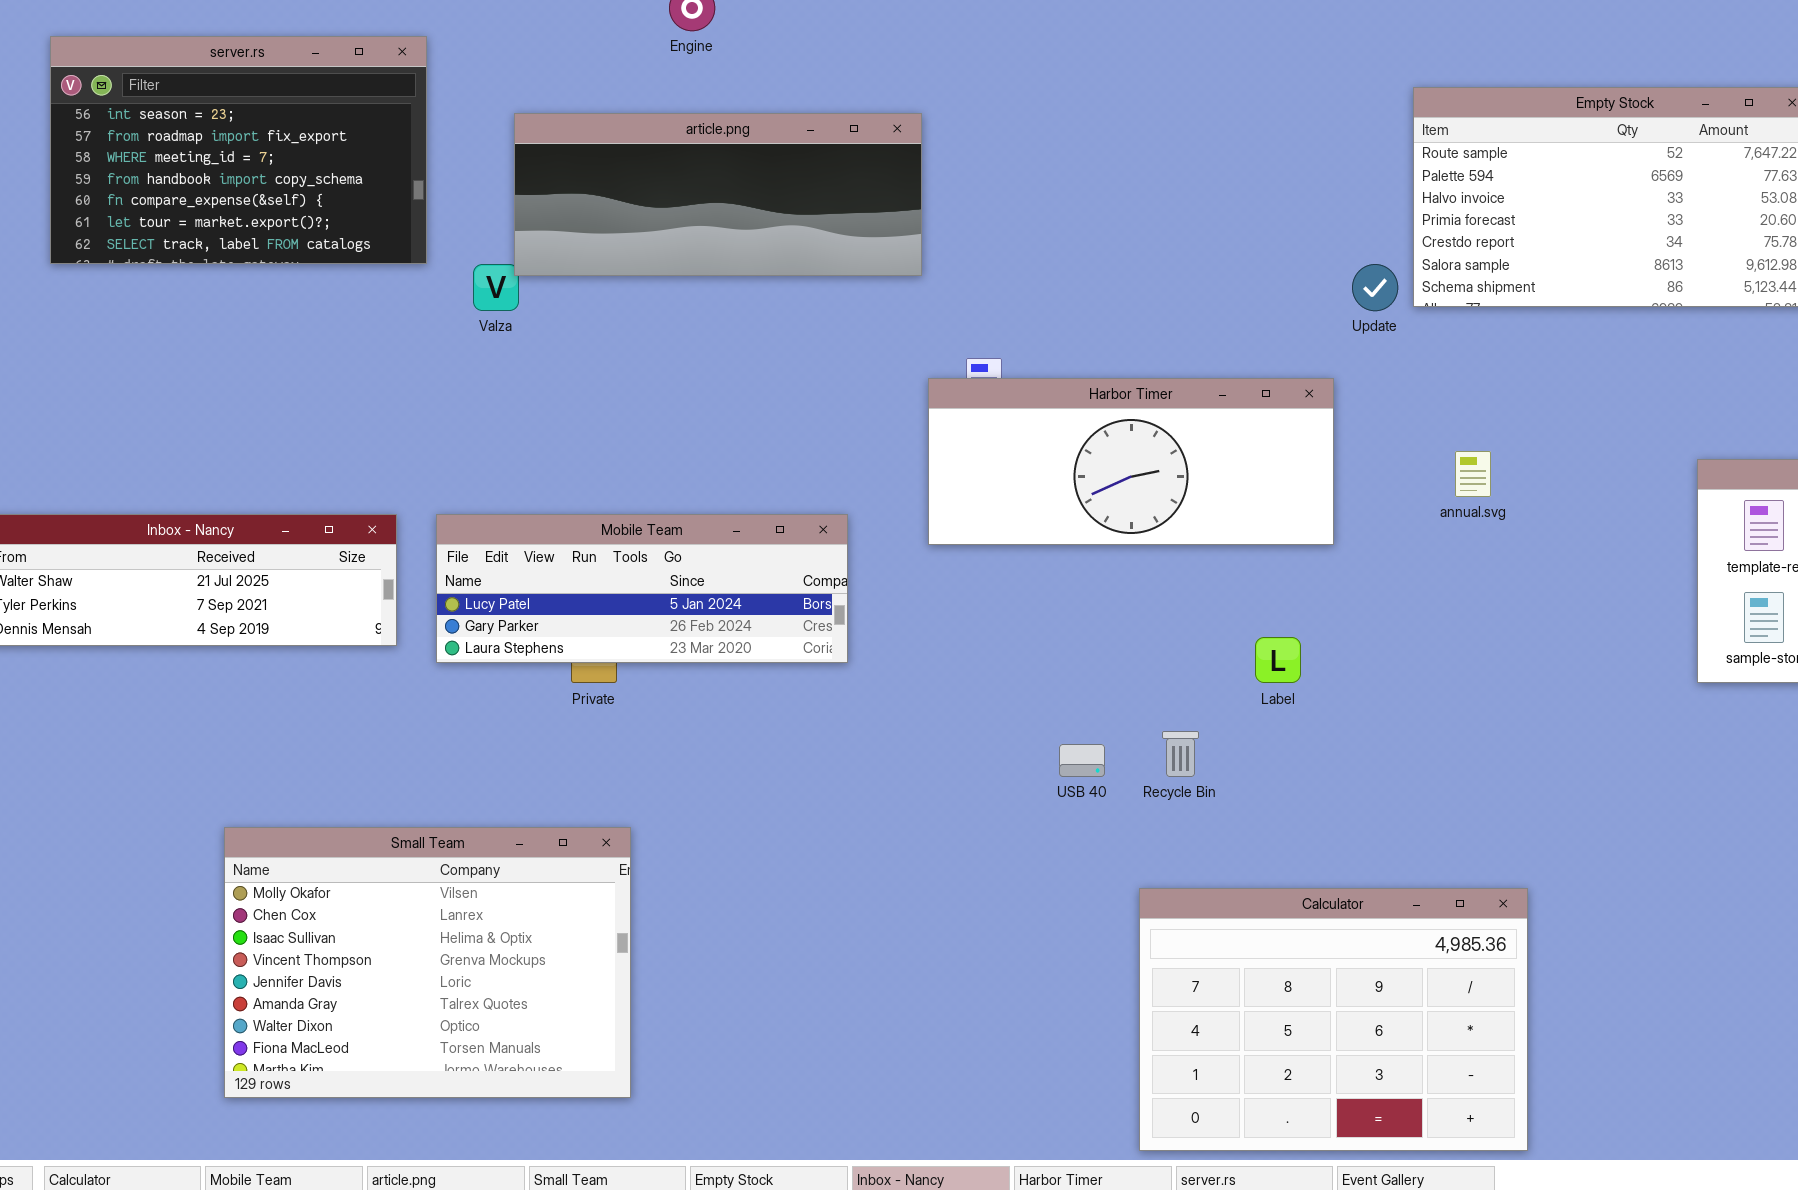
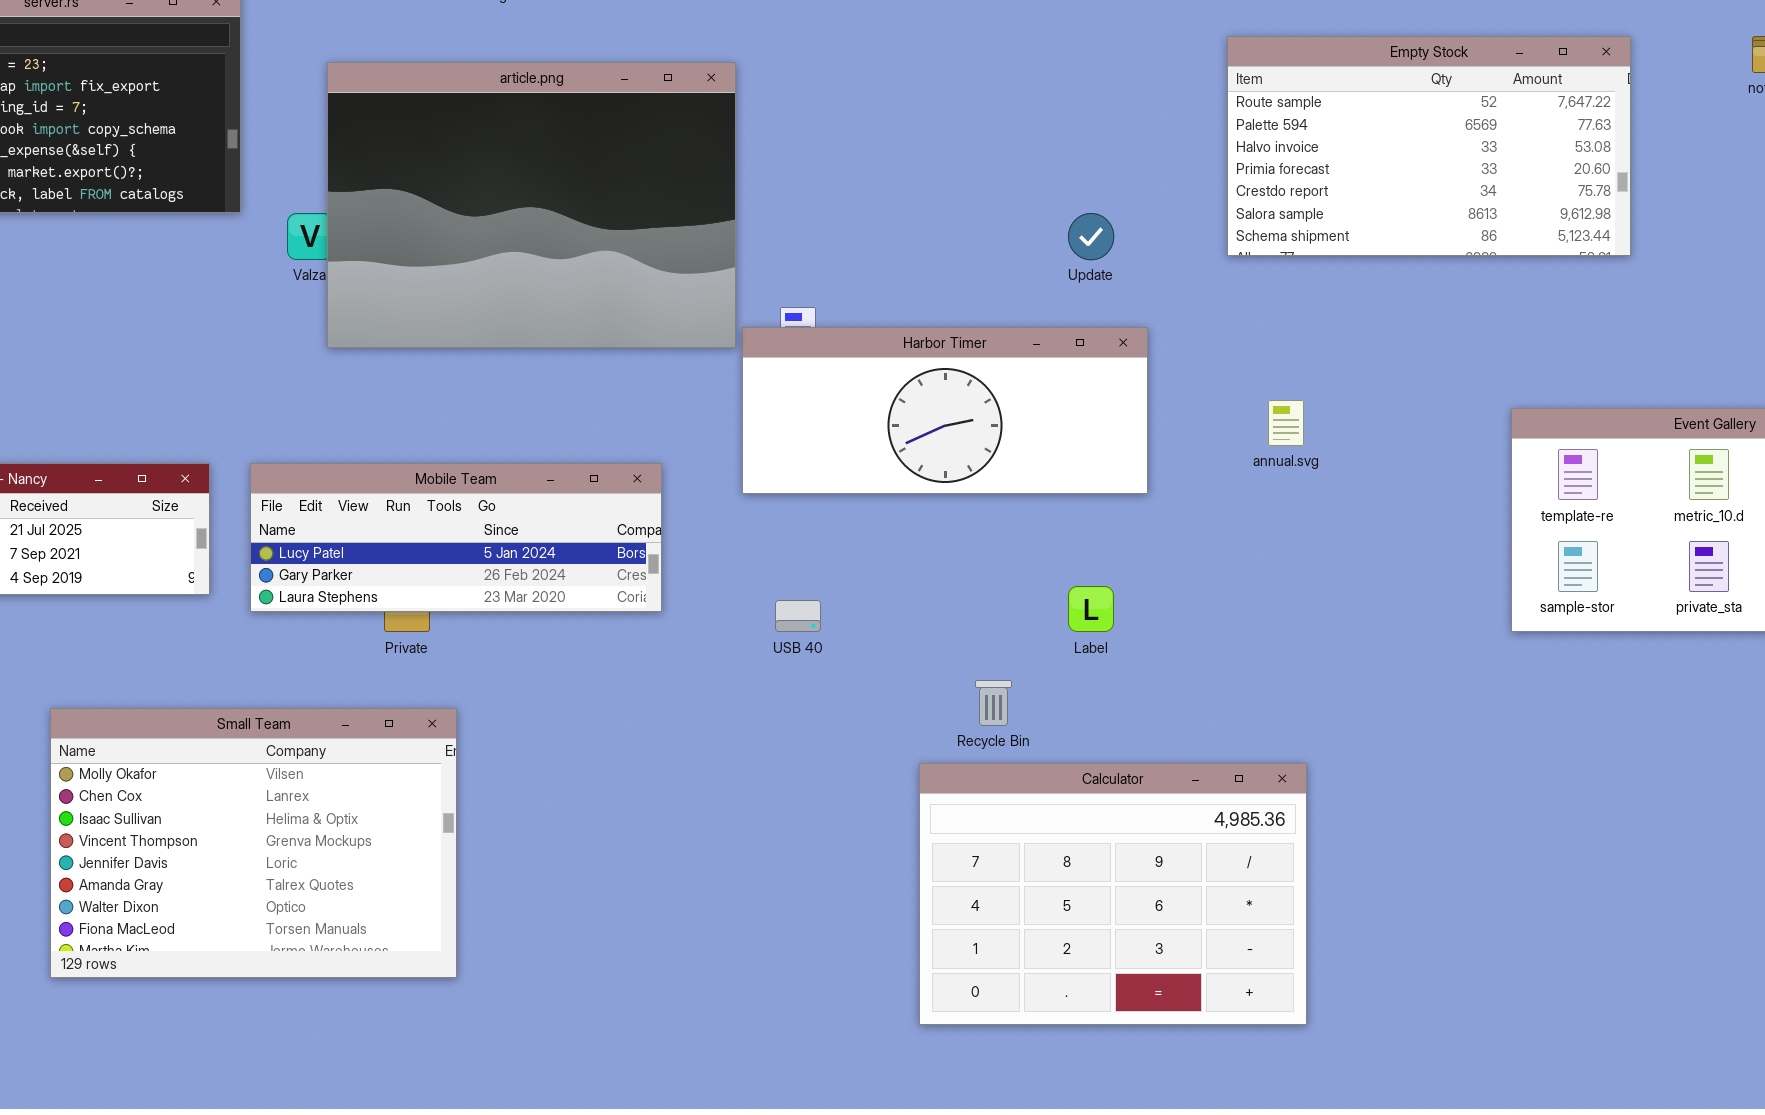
article.png: [514,113,922,276] -> [327,62,736,348], resized
Update: [1352,264,1398,311] -> [1068,213,1114,260], moved
USB 40: [1059,744,1105,777] -> [775,600,821,632], moved
Small Team: [224,827,631,1098] -> [50,708,457,978], moved
Calculator: [1139,888,1528,1151] -> [919,763,1307,1025], moved

